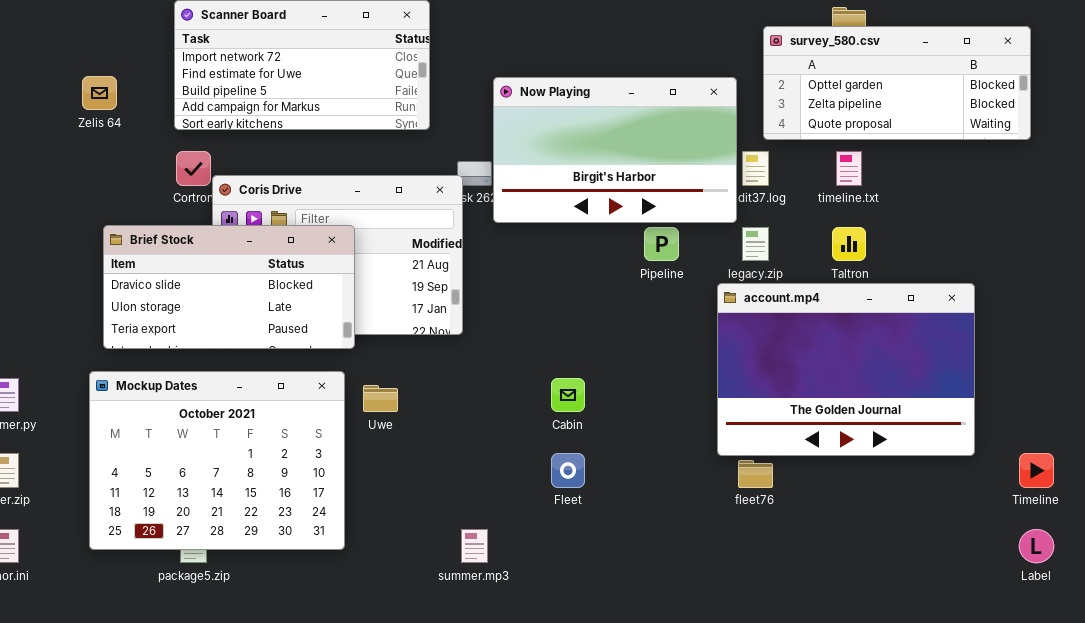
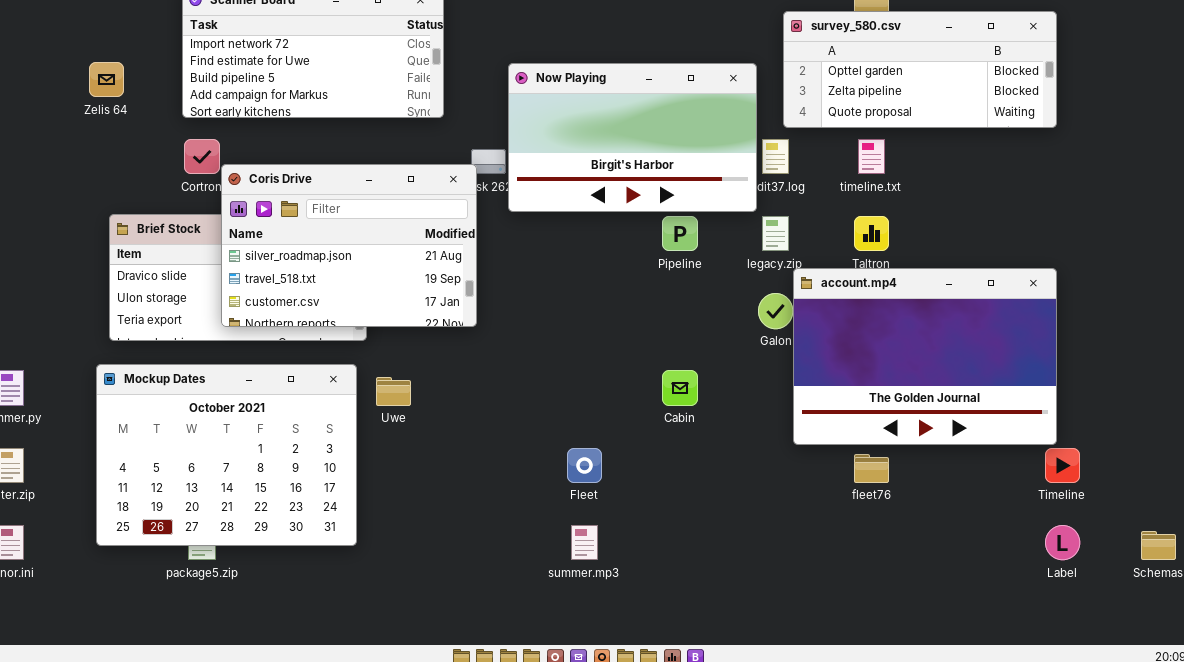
Coris Drive: [212,175,463,335] -> [221,164,477,327], raised
account.mp4: [717,283,975,456] -> [793,268,1057,445], moved
Cabin: [551,378,585,412] -> [662,370,698,406], moved
fleet76: [738,460,773,488] -> [854,454,889,483], moved
summer.mp3: [461,529,488,563] -> [571,525,598,560], moved

